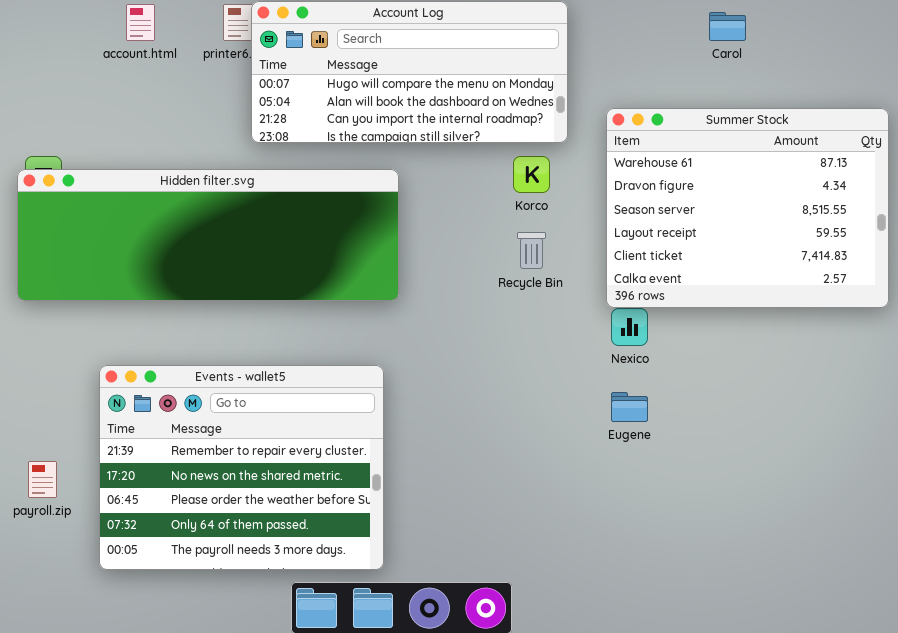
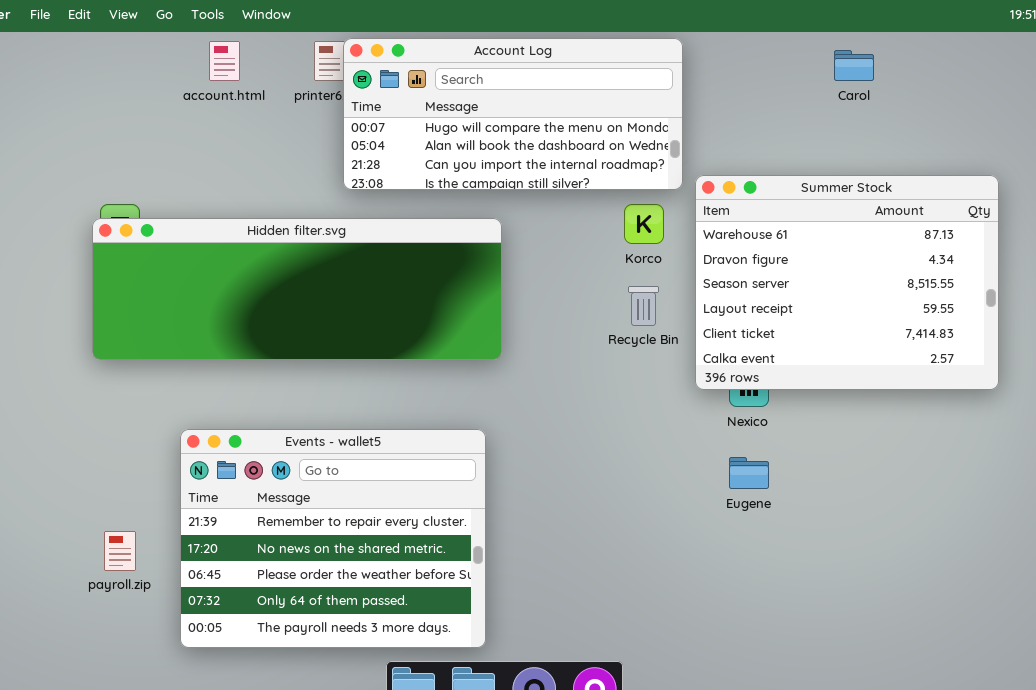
Summer Stock: [606,108,889,308] -> [695,175,999,390], moved

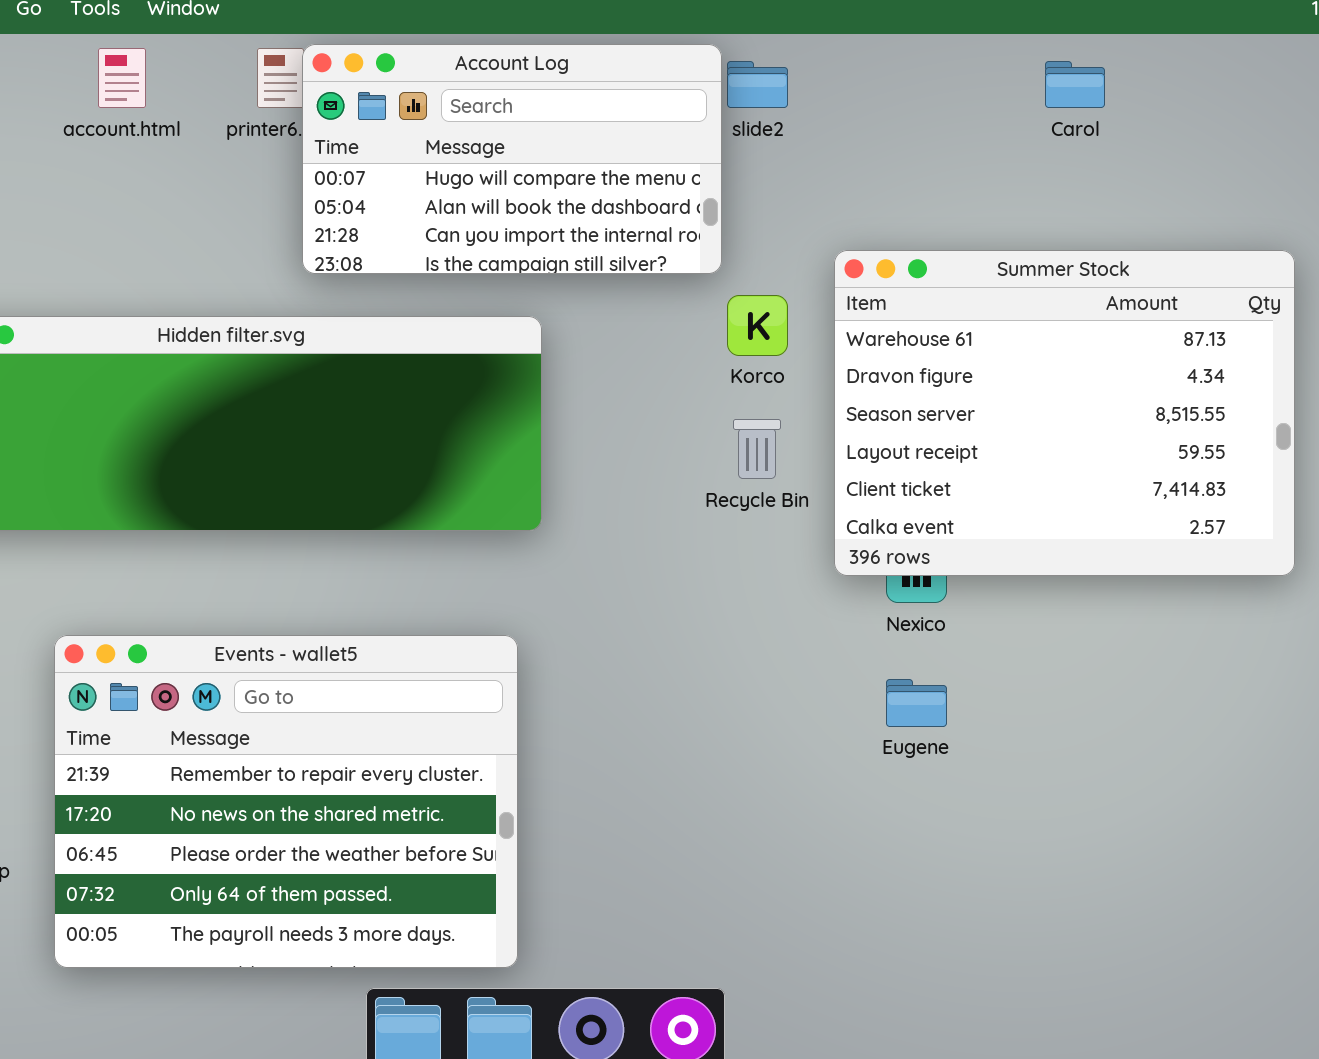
Account Log: [343,38,683,190] -> [302,44,722,274], resized

